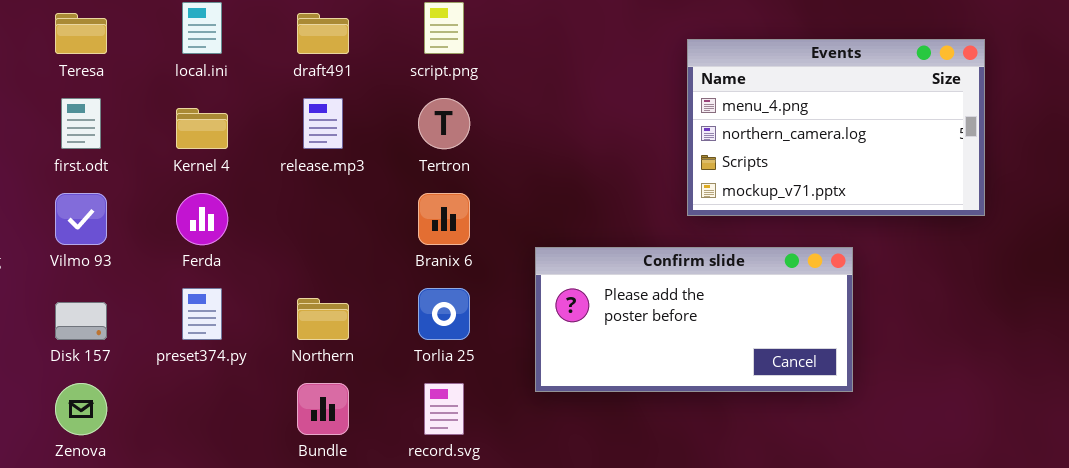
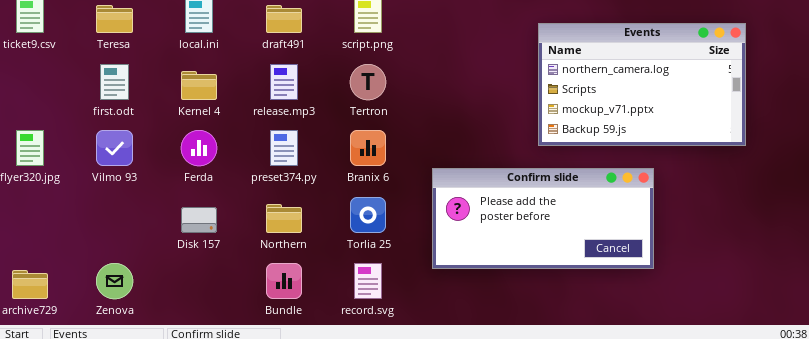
Events: [687,39,985,216] -> [538,23,746,146], scrolled down 1 row
preset374.py: [182,288,222,340] -> [270,130,298,166], moved
Disk 157: [55,302,107,340] -> [181,207,217,233], moved

